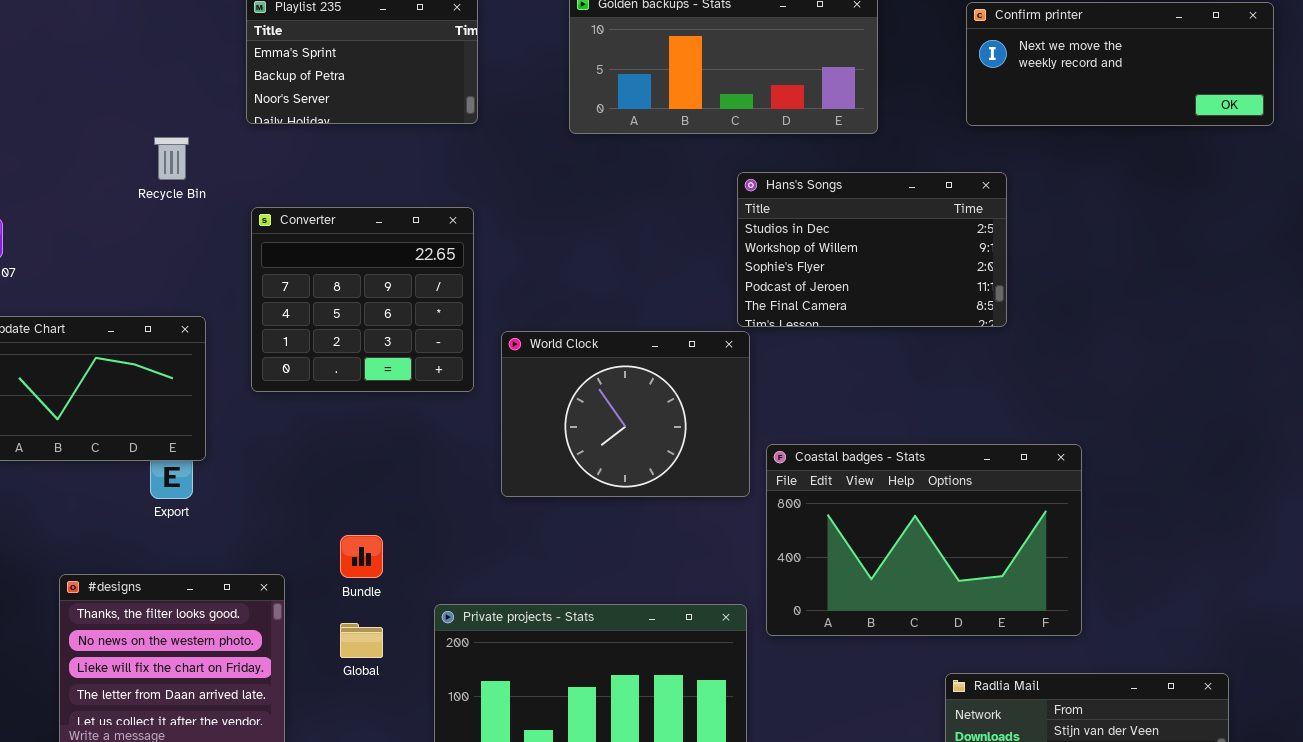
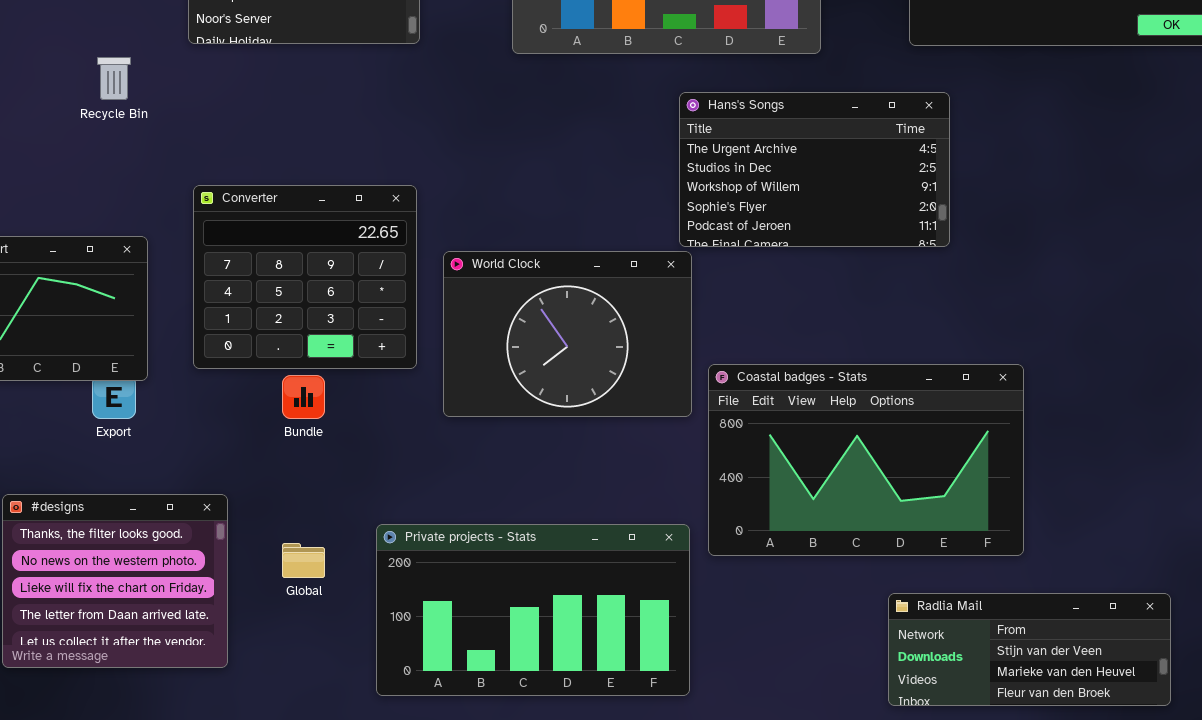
Hans's Songs: [737,172,1007,327] -> [679,92,950,247], scrolled up 1 row
Converter: [251,207,474,392] -> [193,185,417,369], moved
Bundle: [340,535,383,578] -> [282,375,325,419], moved

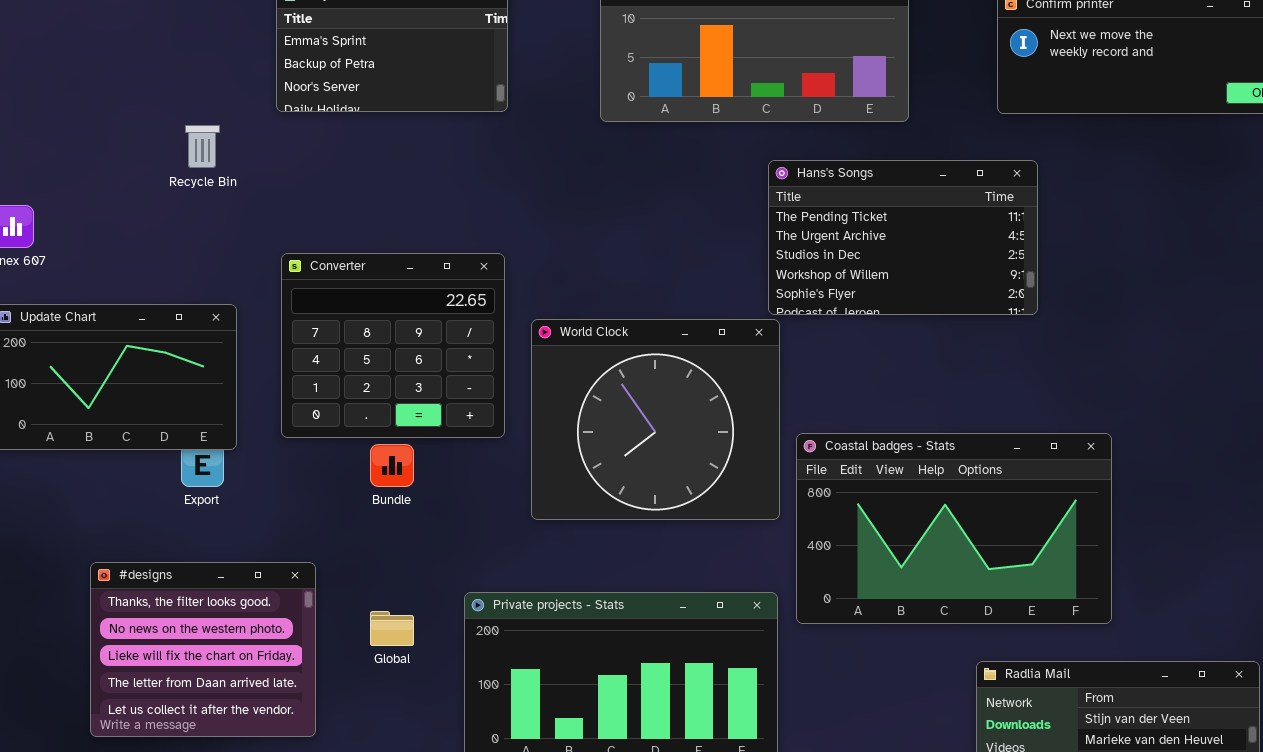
Hans's Songs: [679,92,950,247] -> [768,160,1038,315], scrolled up 1 row
World Clock: [443,251,692,417] -> [531,319,780,520], resized

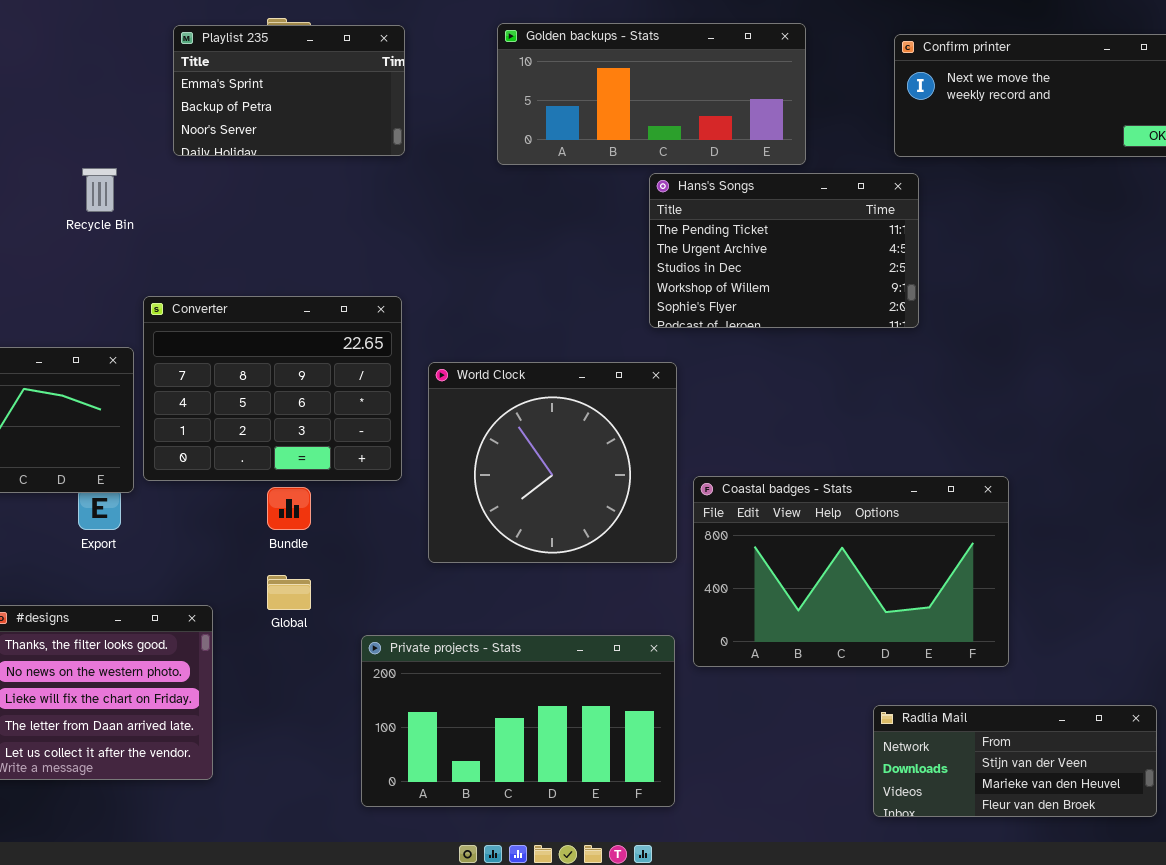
Hans's Songs: [768,160,1038,315] -> [649,173,919,328], moved
Converter: [281,253,505,438] -> [143,296,402,481], resized
Global: [370,611,414,646] -> [267,575,311,610], moved

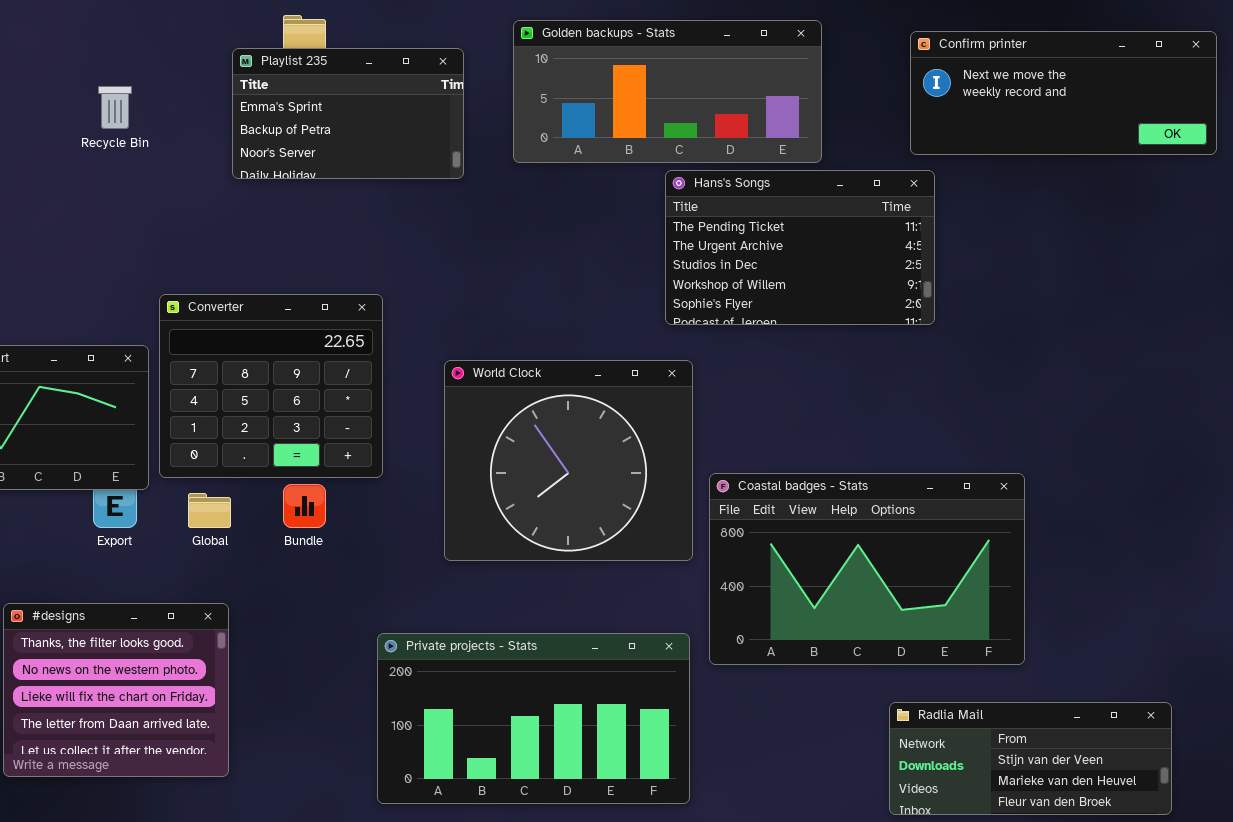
Playlist 235: [173,25,405,156] -> [232,48,464,179], moved
Recycle Bin: [82,168,117,212] -> [98,86,132,129], moved
Converter: [143,296,402,481] -> [159,294,383,478], resized
Global: [267,575,311,610] -> [188,493,231,528], moved

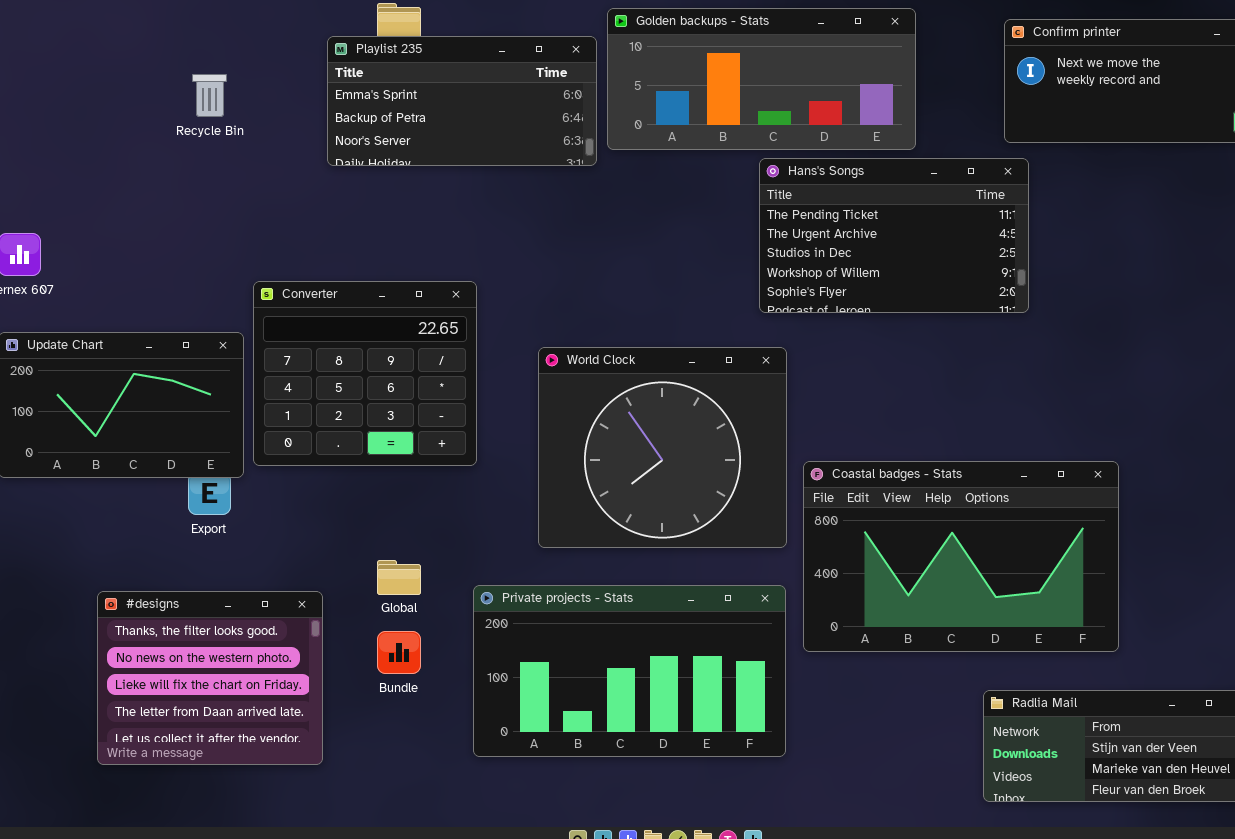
Playlist 235: [232,48,464,179] -> [327,36,597,166], resized
Bundle: [283,484,326,528] -> [377,631,421,674], moved
Global: [188,493,231,528] -> [377,560,421,595], moved
Private projects - Stats: [377,633,690,804] -> [473,585,786,757], moved

